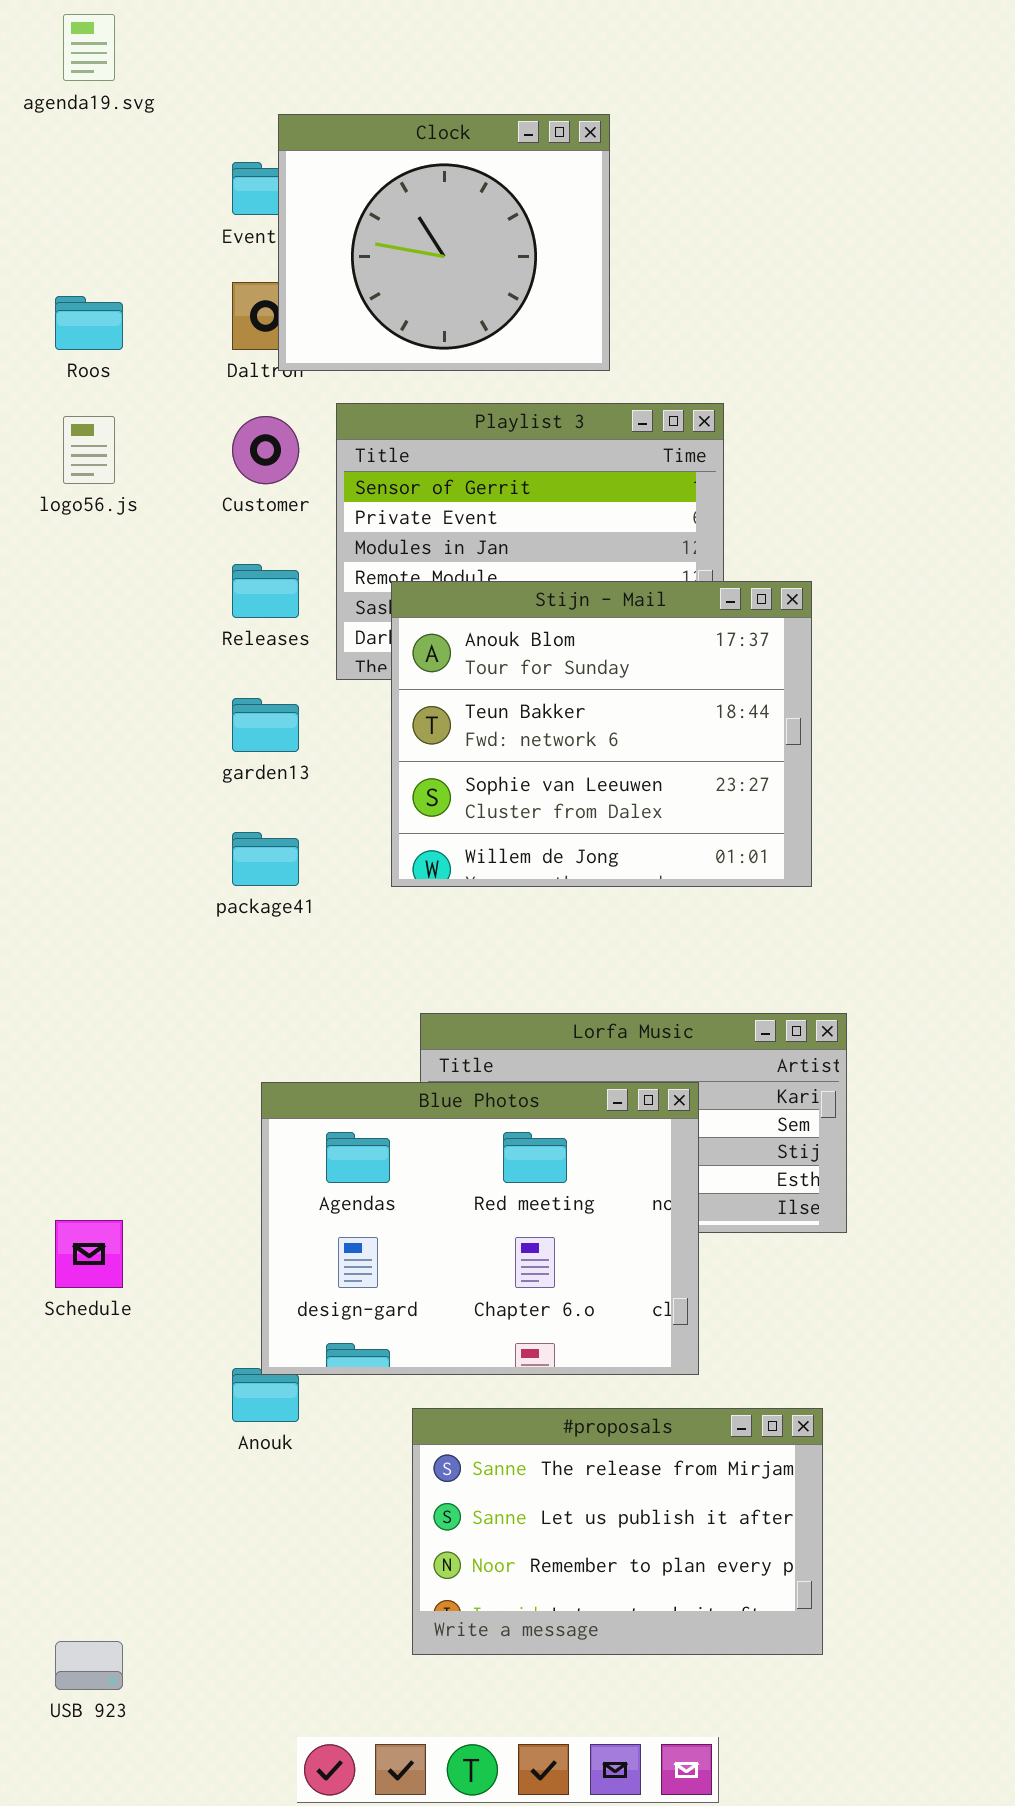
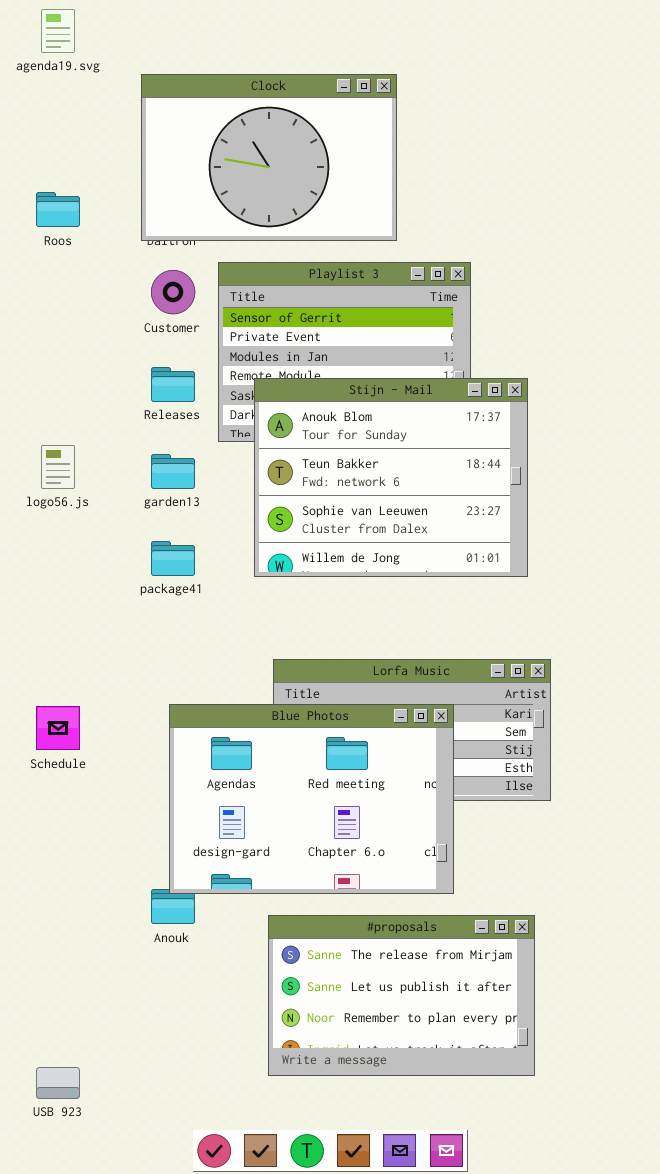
Clock: [278,114,610,371] -> [141,74,397,241], resized
logo56.js: [63,416,115,484] -> [41,445,75,489], moved
Schedule: [55,1220,123,1288] -> [36,706,80,750], moved

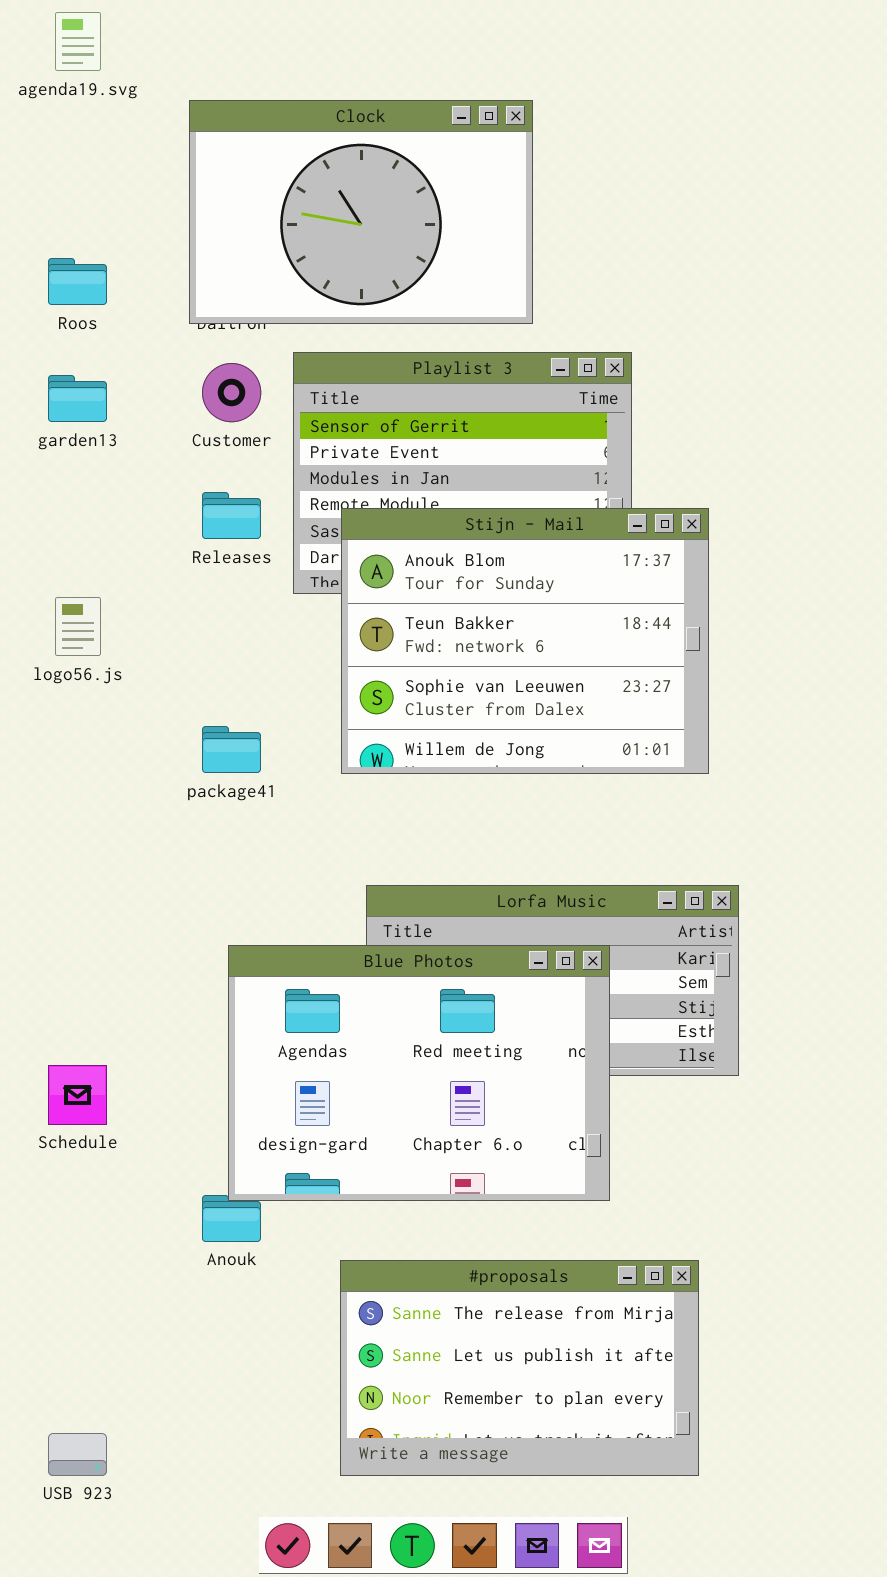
garden13: [151,454,195,489] -> [48,375,107,422], moved
Schedule: [36,706,80,750] -> [48,1065,107,1125], moved
#proposals: [268,915,535,1076] -> [340,1260,699,1476], moved

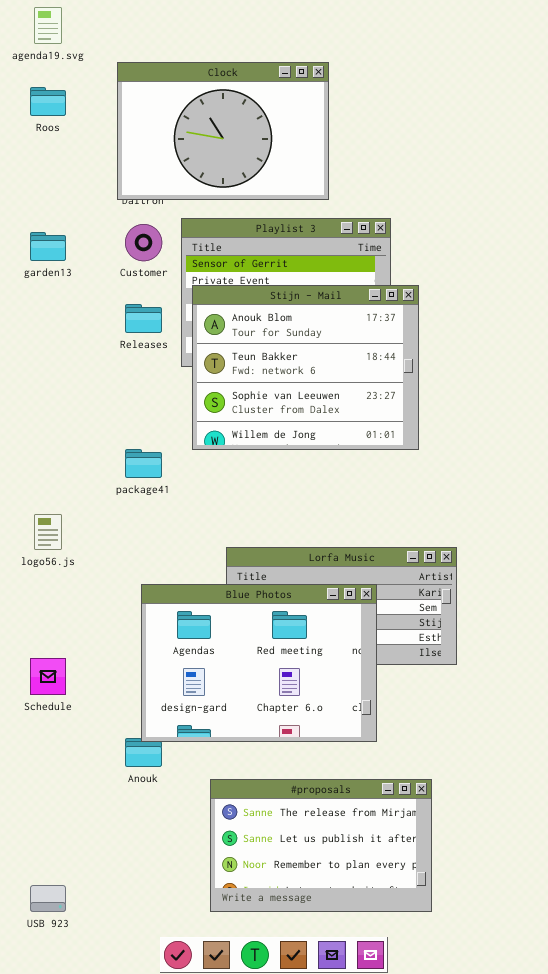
Roos: [48,258,107,305] -> [30,87,66,116], moved
Stijn - Mail: [341,508,709,774] -> [192,285,419,450], moved
logo56.js: [55,597,101,656] -> [34,514,62,550], moved

